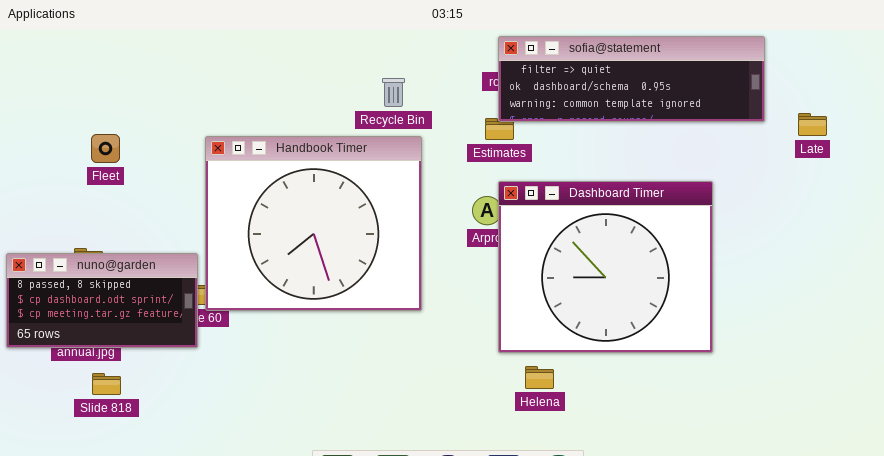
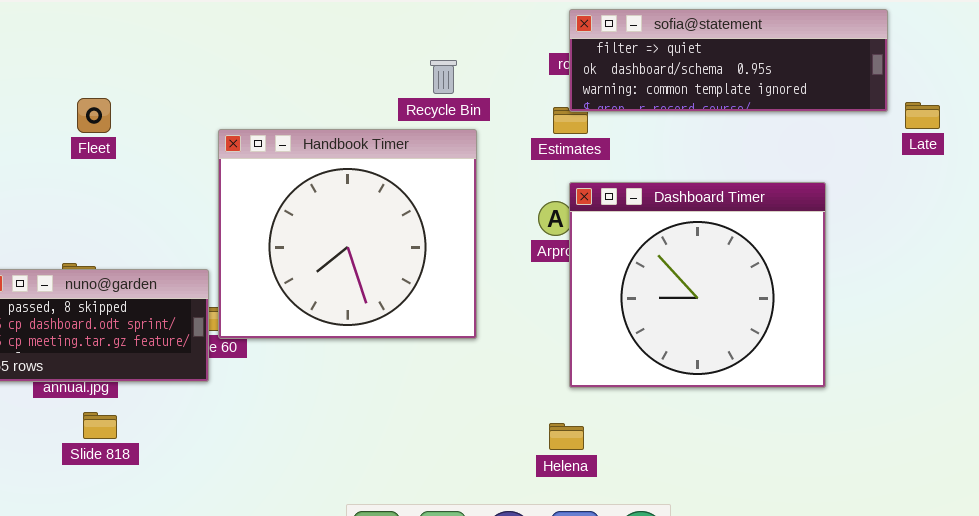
Late: [798,113,827,136] -> [905,102,940,129], moved
Fleet: [91,134,120,163] -> [77,98,111,133], moved
Helena: [525,366,554,389] -> [549,423,584,450], moved

